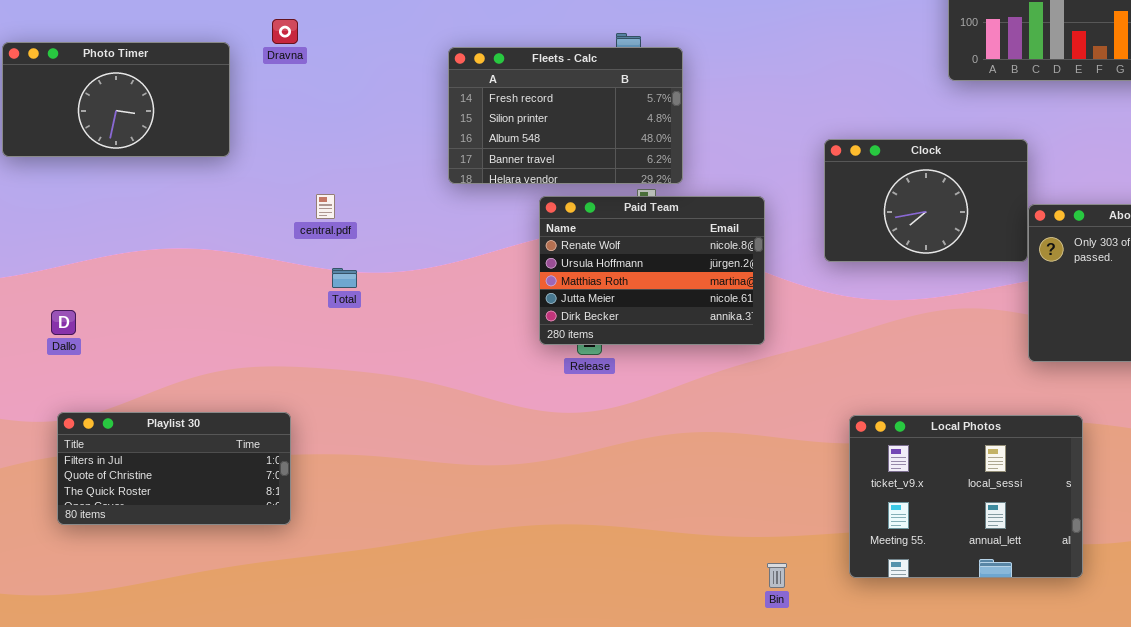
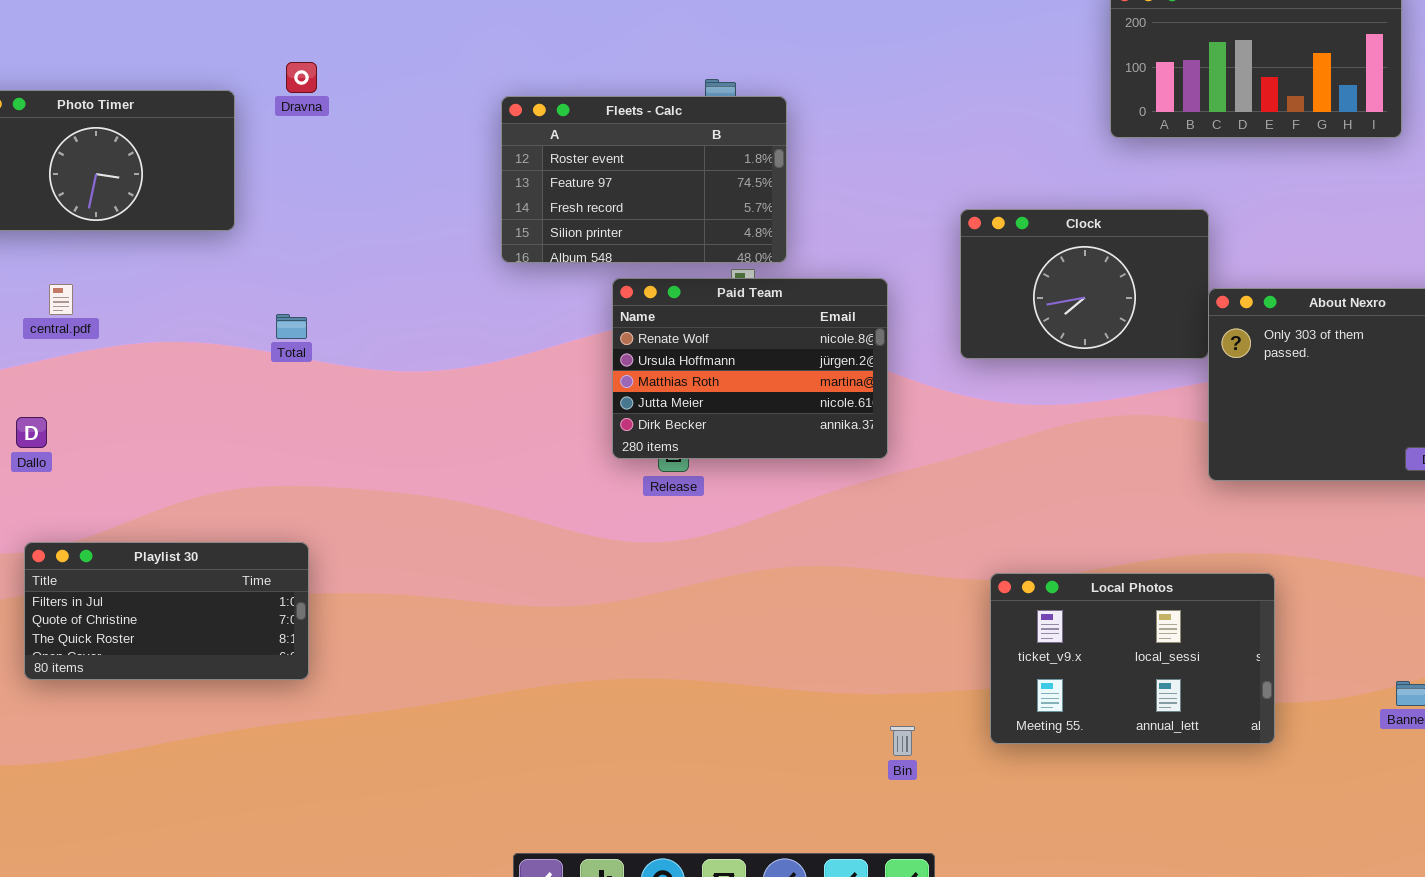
Fleets - Calc: [448,47,683,184] -> [501,96,787,263], scrolled up 2 rows
central.pdf: [316,194,335,219] -> [49,284,73,315], moved
Total: [332,268,357,288] -> [276,314,307,339], moved
Local Photos: [849,415,1083,578] -> [990,573,1275,744], resized

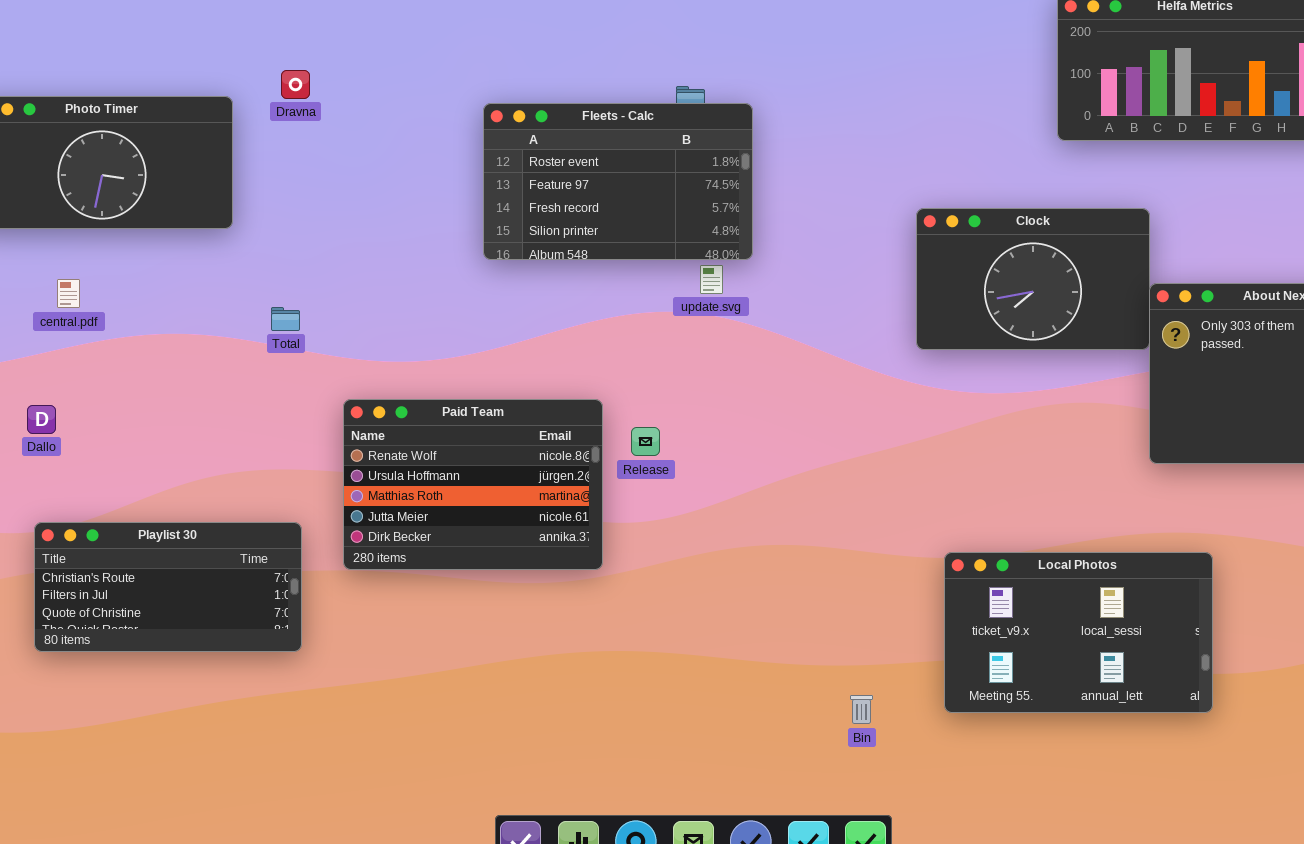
Paid Team: [612,278,888,459] -> [343,399,603,570], moved
Playlist 30: [24,542,309,680] -> [34,522,302,652], scrolled up 1 row

